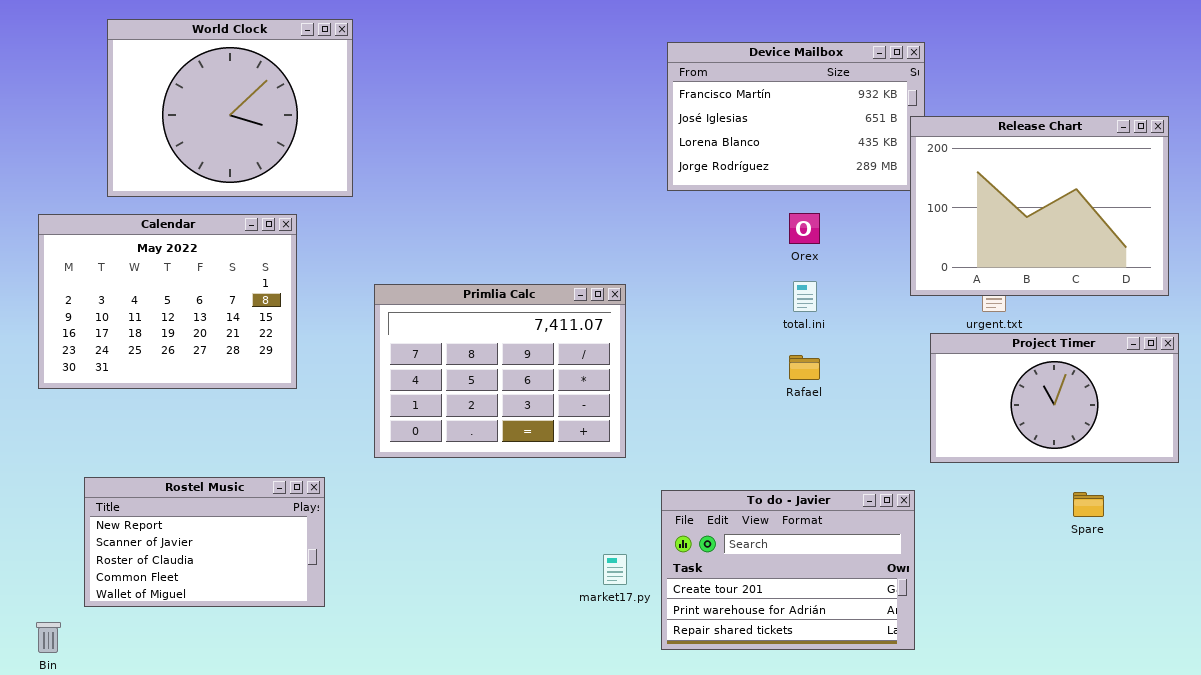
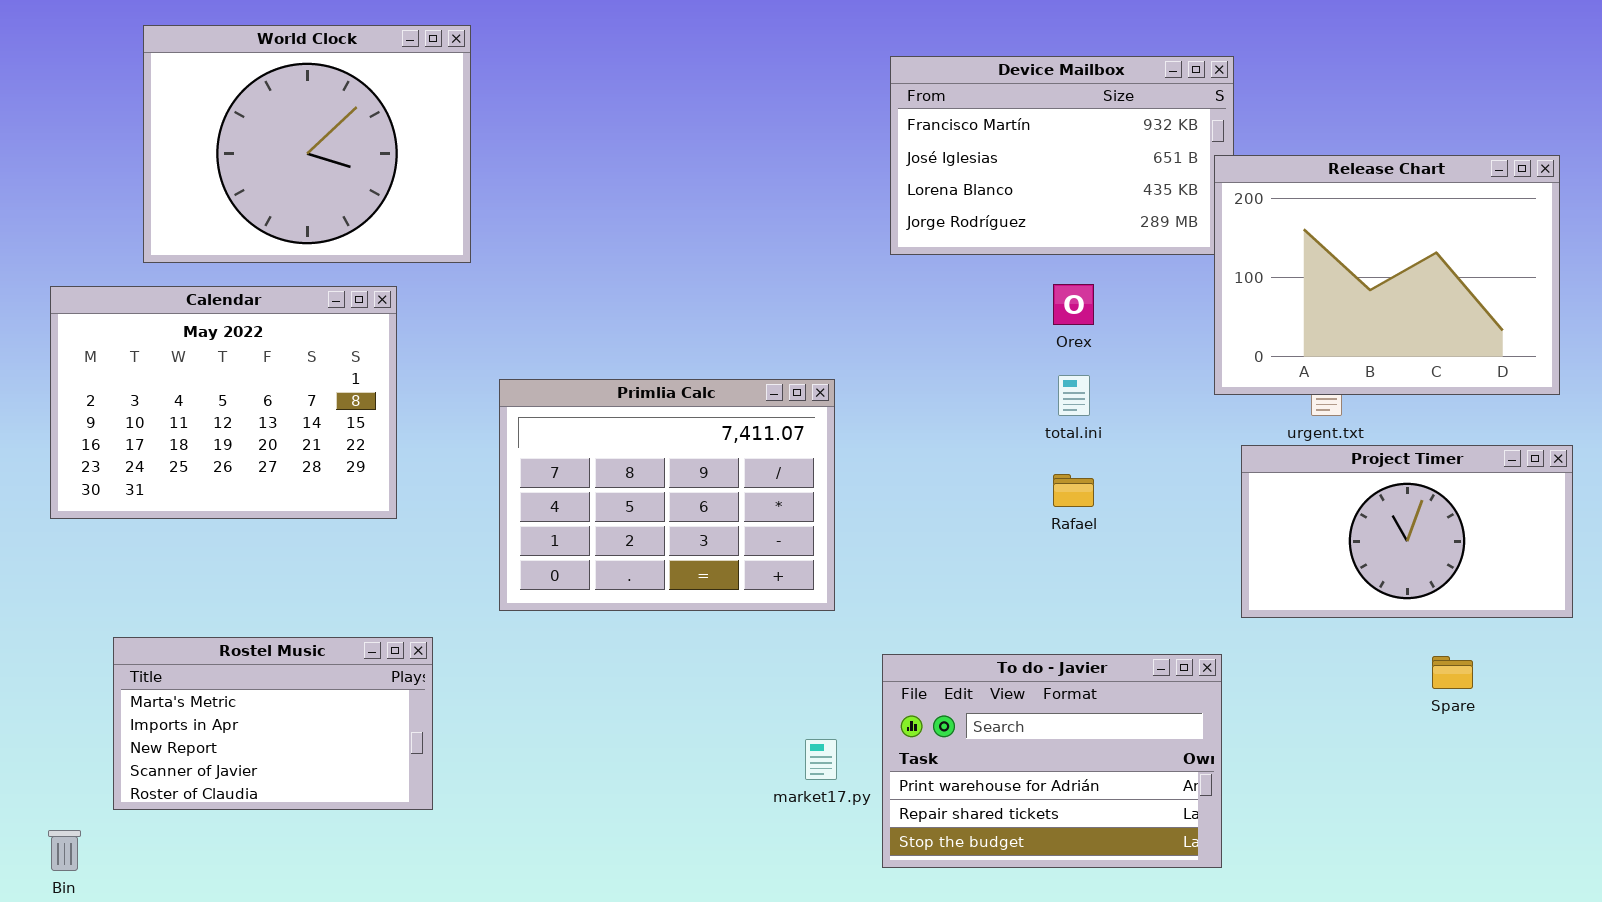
Rostel Music: [84,477,325,607] -> [113,637,433,810], scrolled up 2 rows
To do - Javier: [661,490,915,650] -> [882,654,1222,868], scrolled down 1 row

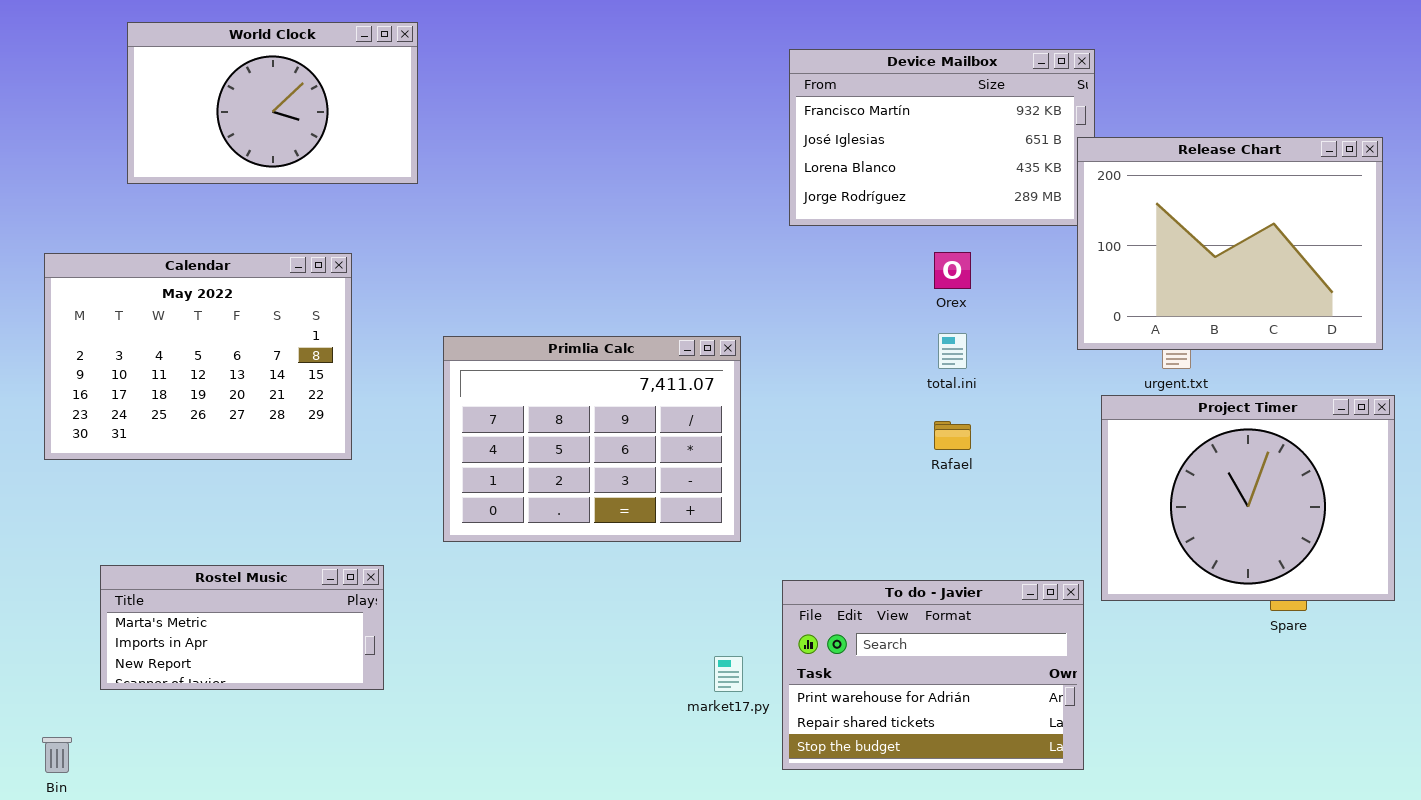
World Clock: [143,25,471,263] -> [127,22,418,184], resized
Project Timer: [1241,445,1573,618] -> [1101,395,1395,601], resized
Rostel Music: [113,637,433,810] -> [100,565,384,690], resized

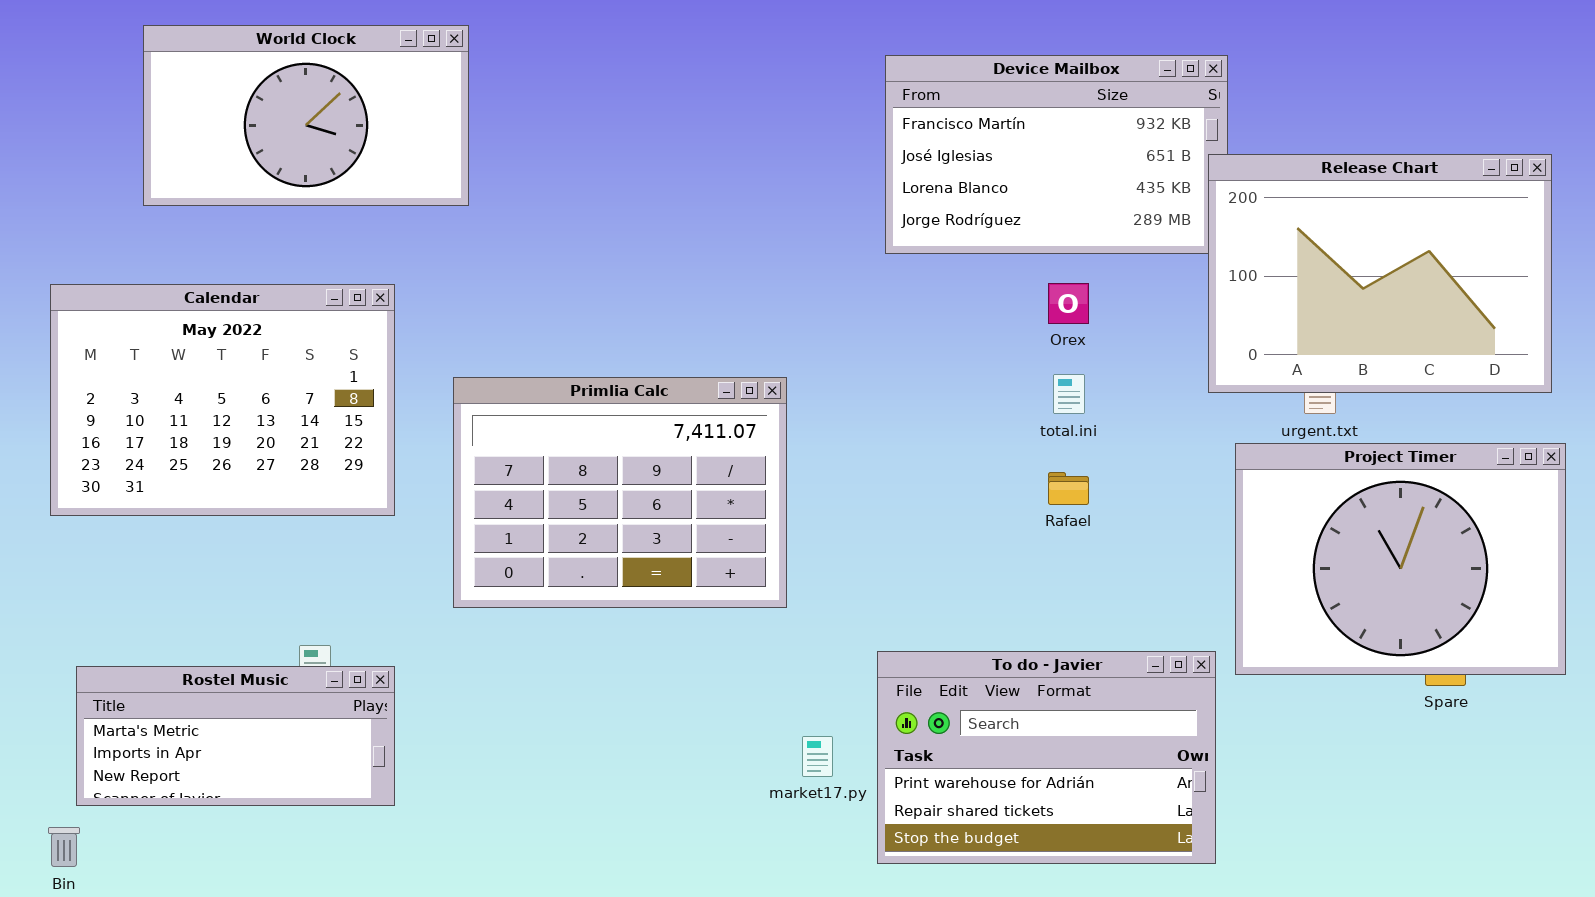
Primlia Calc: [443,336,741,542] -> [453,377,787,608], moved
Rostel Music: [100,565,384,690] -> [76,666,395,806], moved

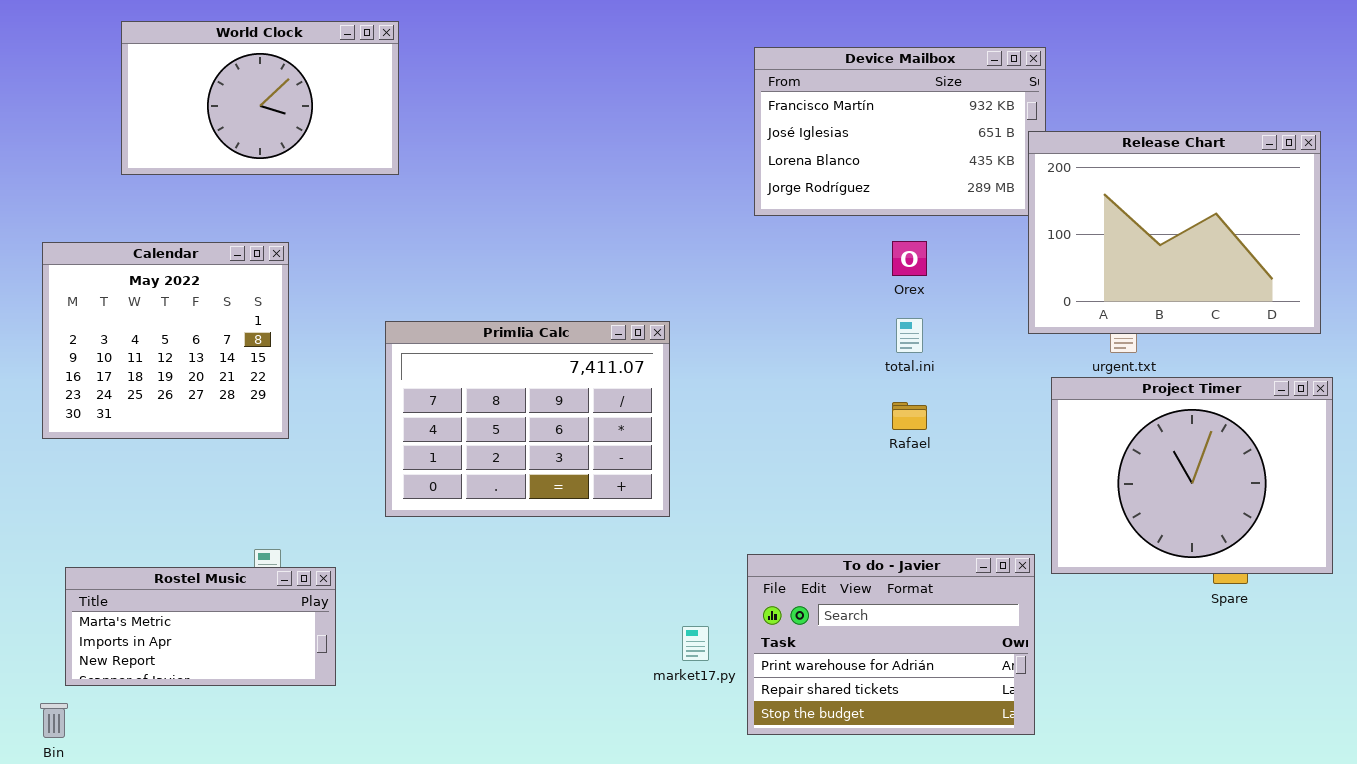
Calendar: [50,284,395,516] -> [42,242,289,439], resized

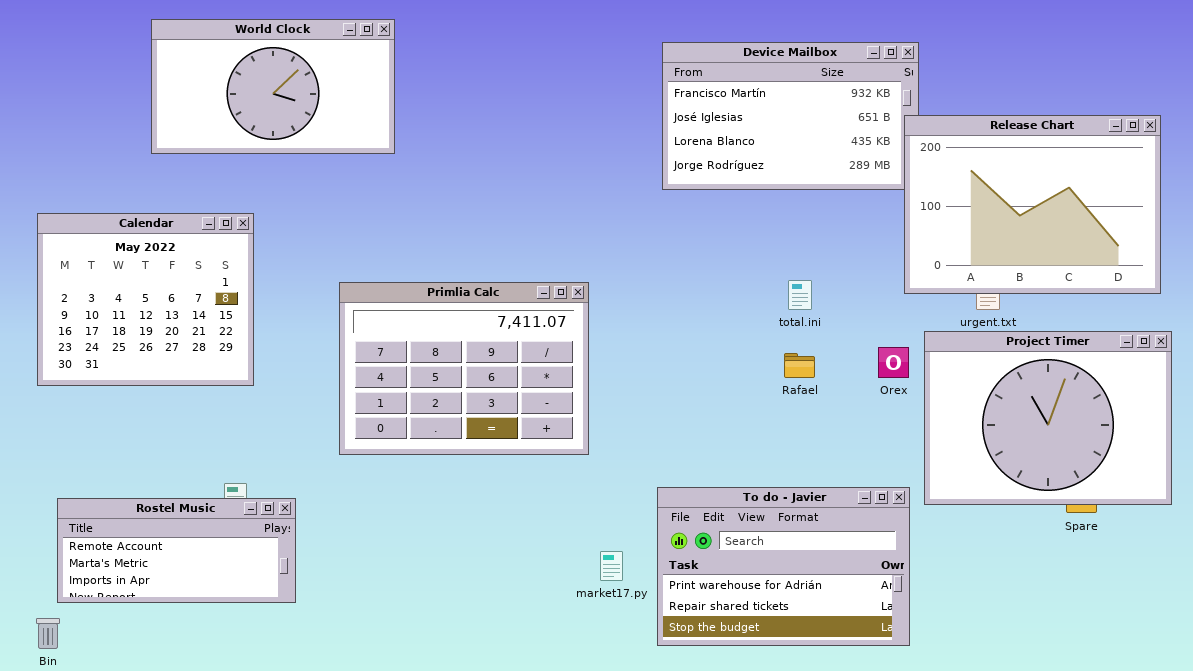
World Clock: [121,21,399,175] -> [151,19,395,154], moved
Orex: [892,241,927,276] -> [878,347,909,378], moved
Rostel Music: [65,567,336,686] -> [57,498,296,603], scrolled up 1 row

